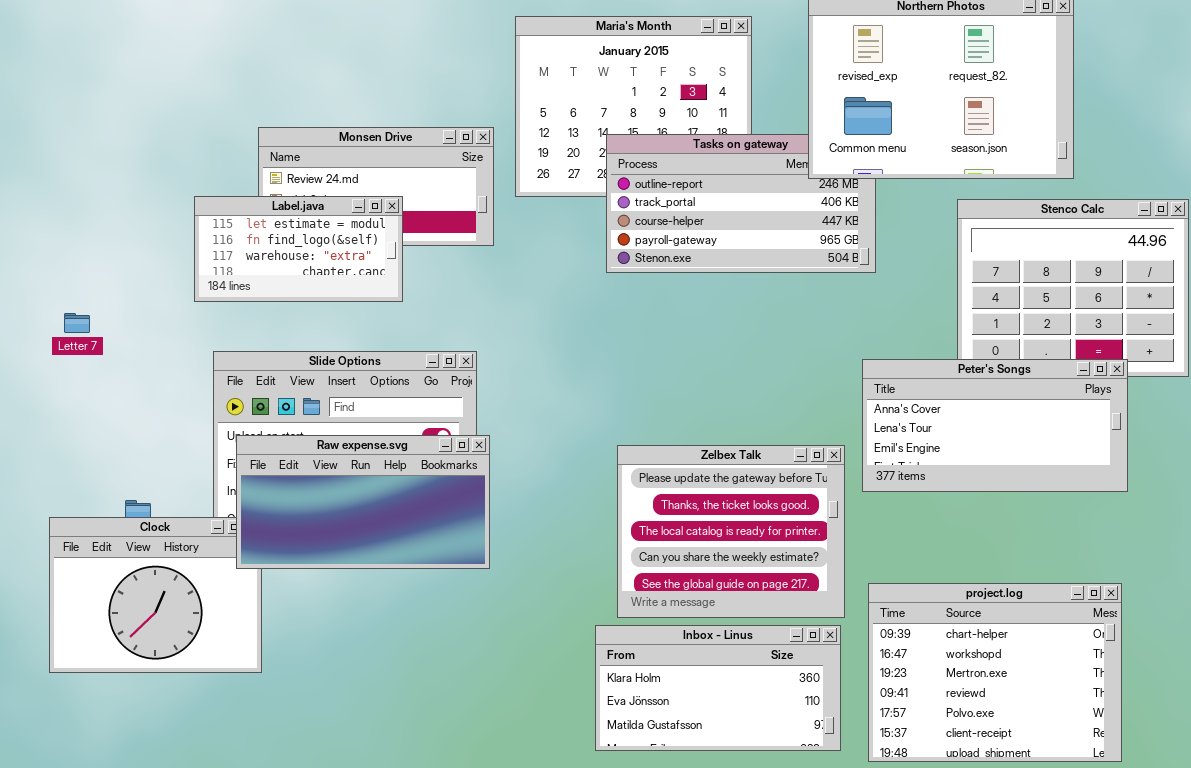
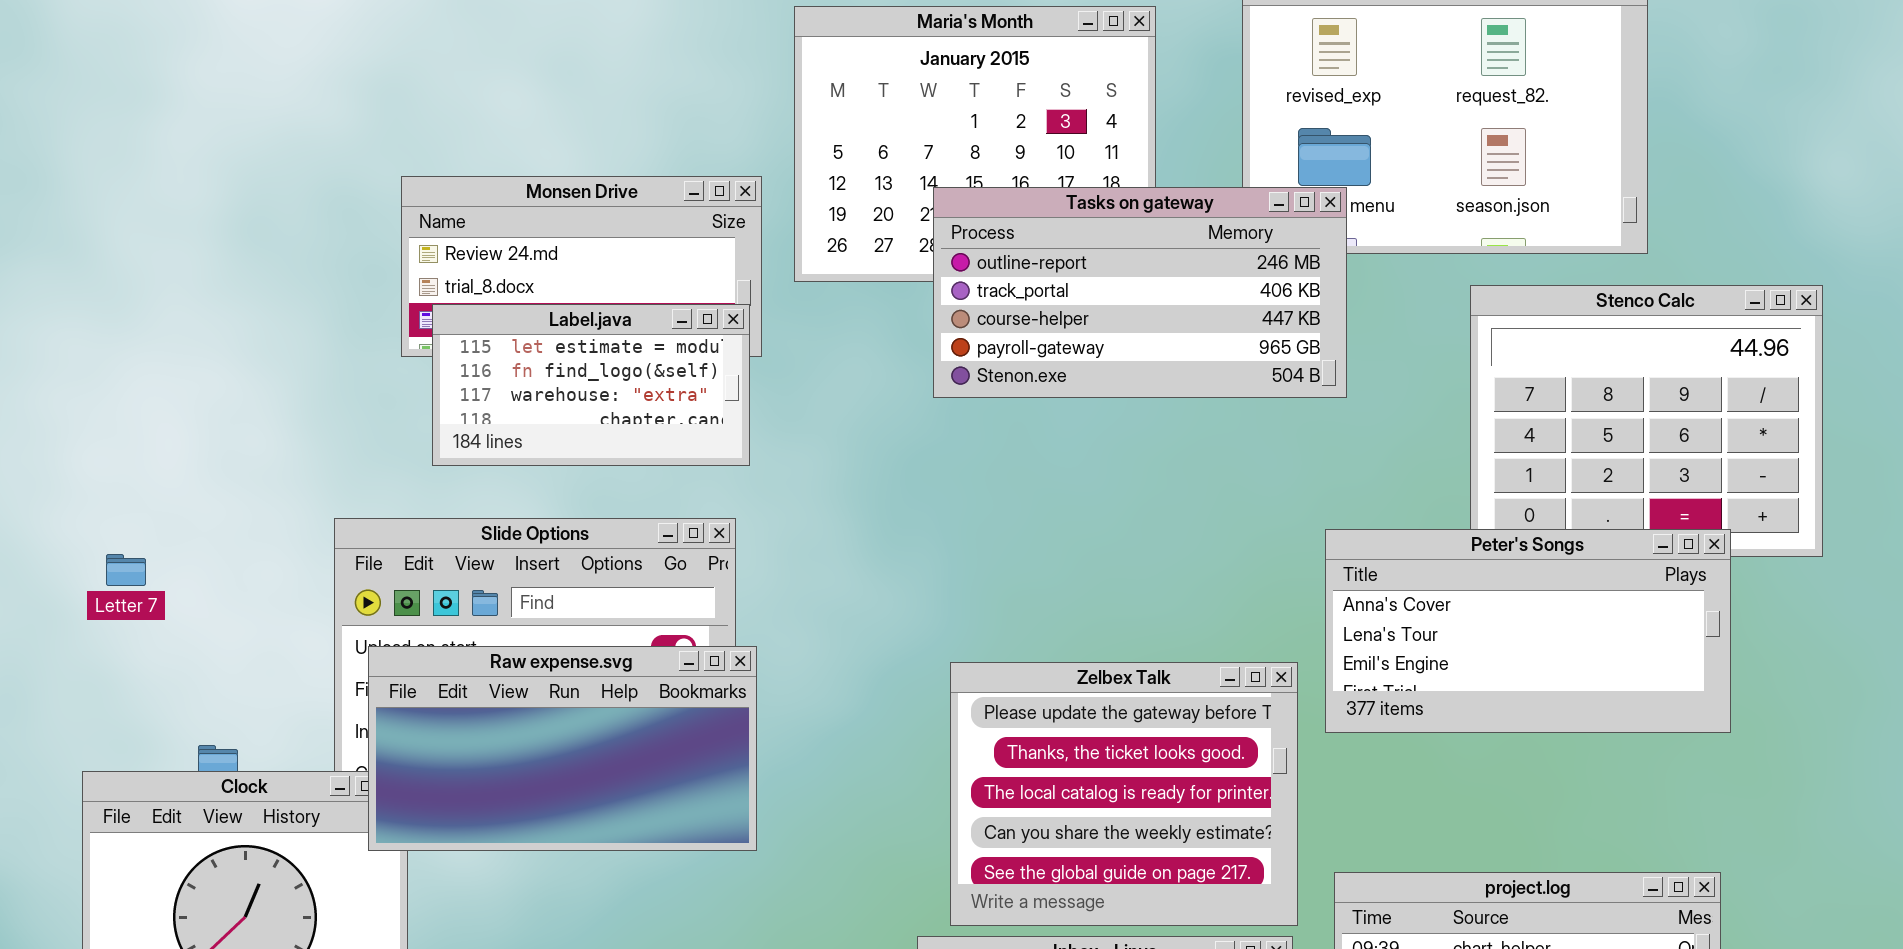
Tasks on gateway: [606,134,876,273] -> [933,187,1347,398], raised
Label.java: [194,196,403,302] -> [432,304,750,466], moved
Letter 7: [64,313,90,333] -> [106,554,146,586], moved

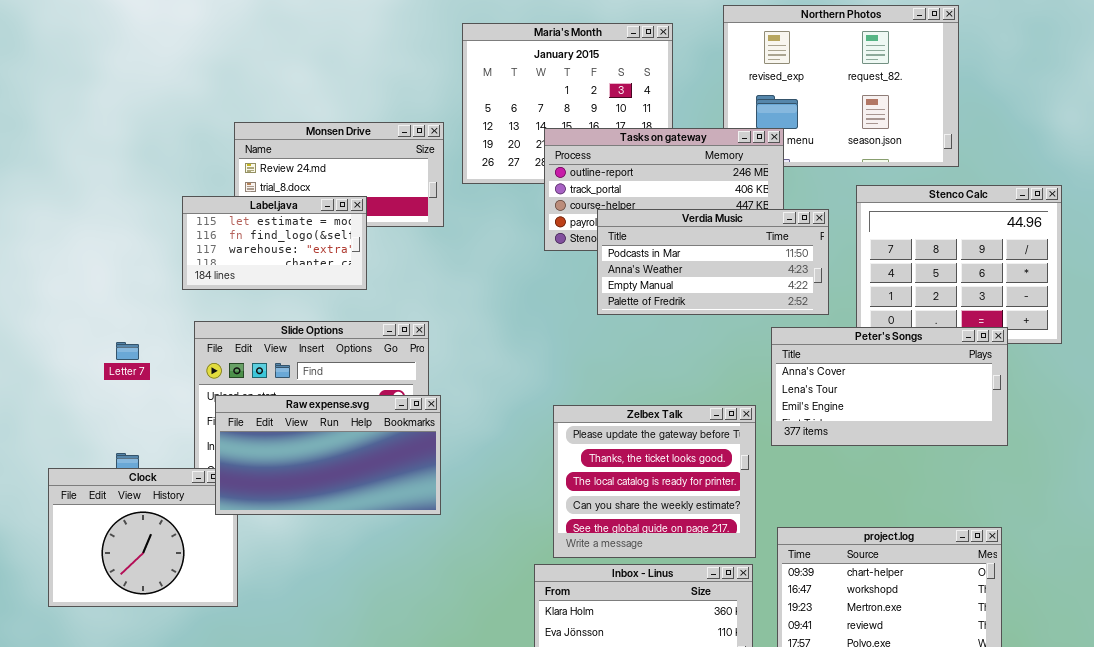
Label.java: [432,304,750,466] -> [182,196,367,290], moved
Verdia Music: none -> [597,209,829,315], opened
Letter 7: [106,554,146,586] -> [116,342,139,360], moved

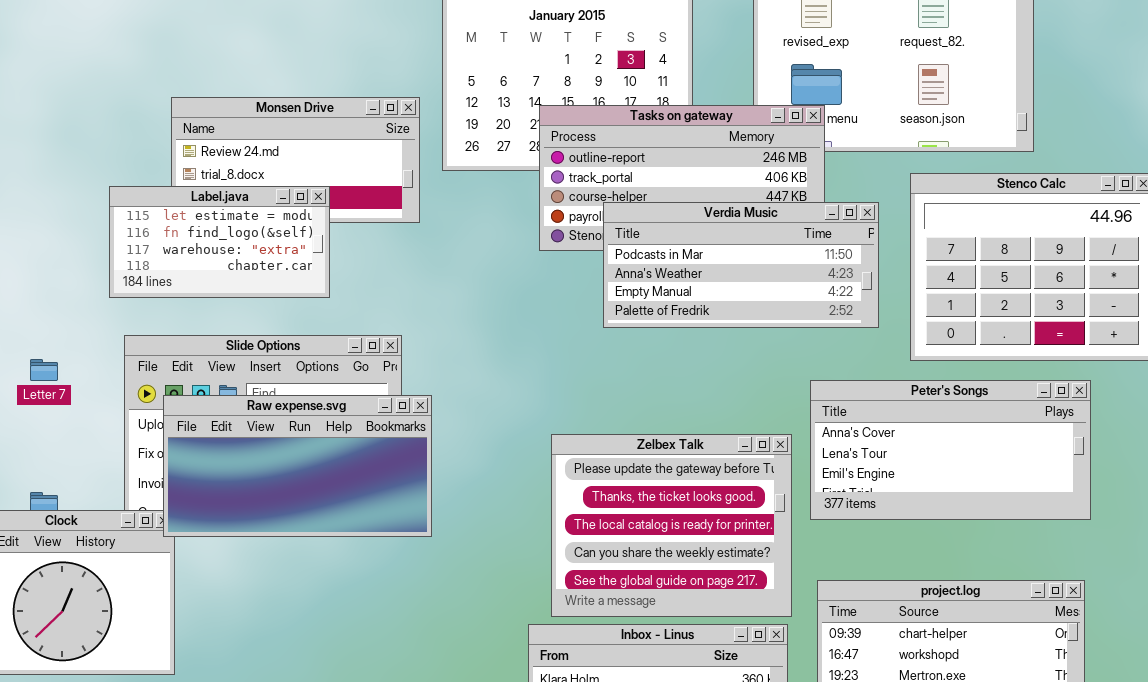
Peter's Songs: [771,327,1008,446] -> [810,380,1091,520], moved
Raw expense.svg: [215,395,441,515] -> [163,395,432,537], moved

